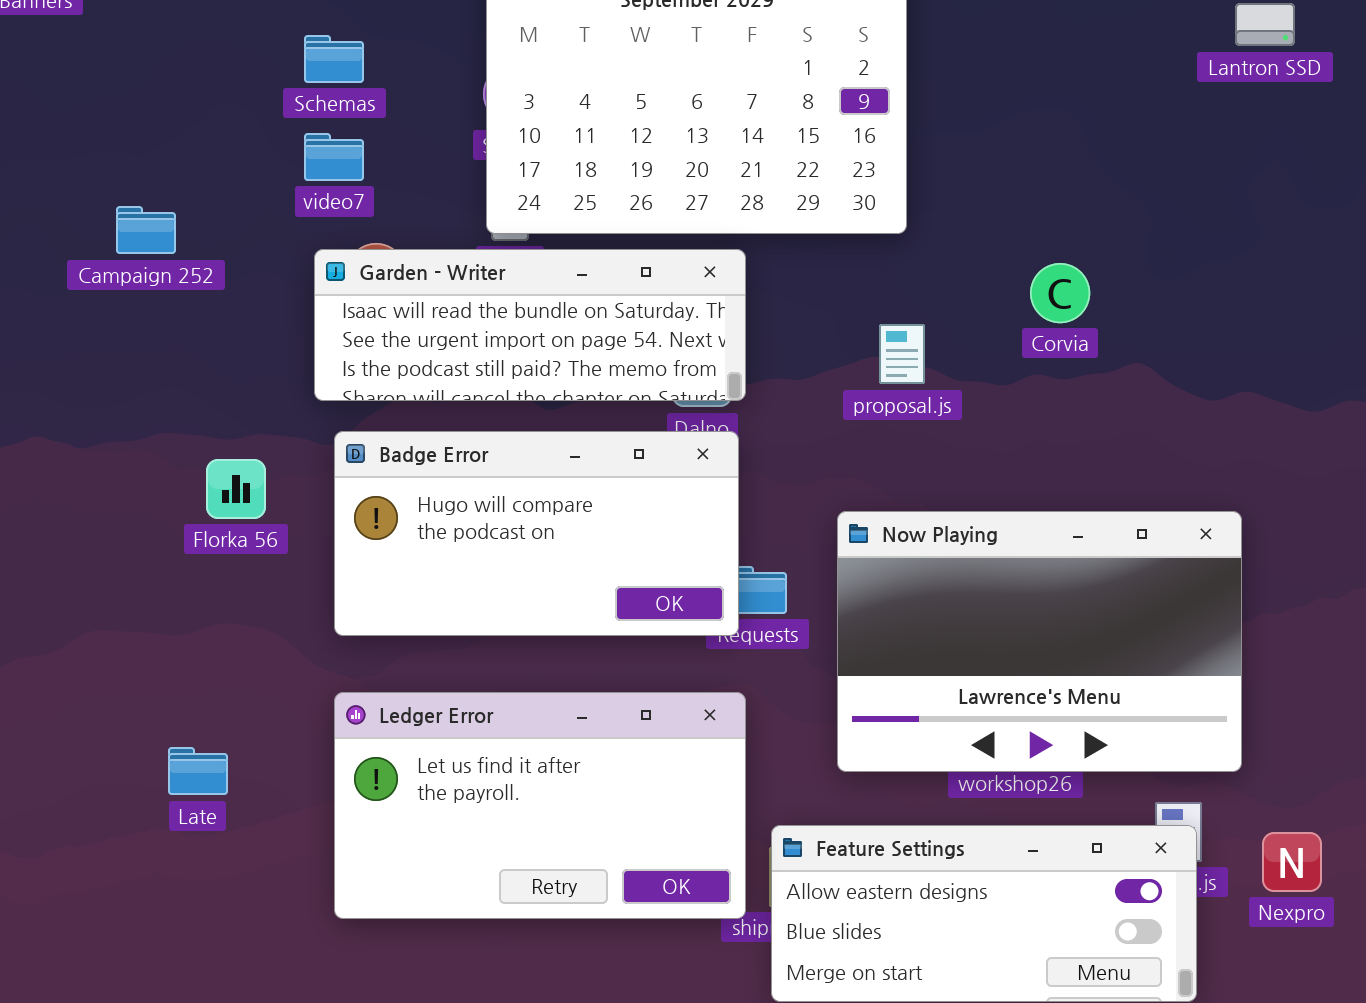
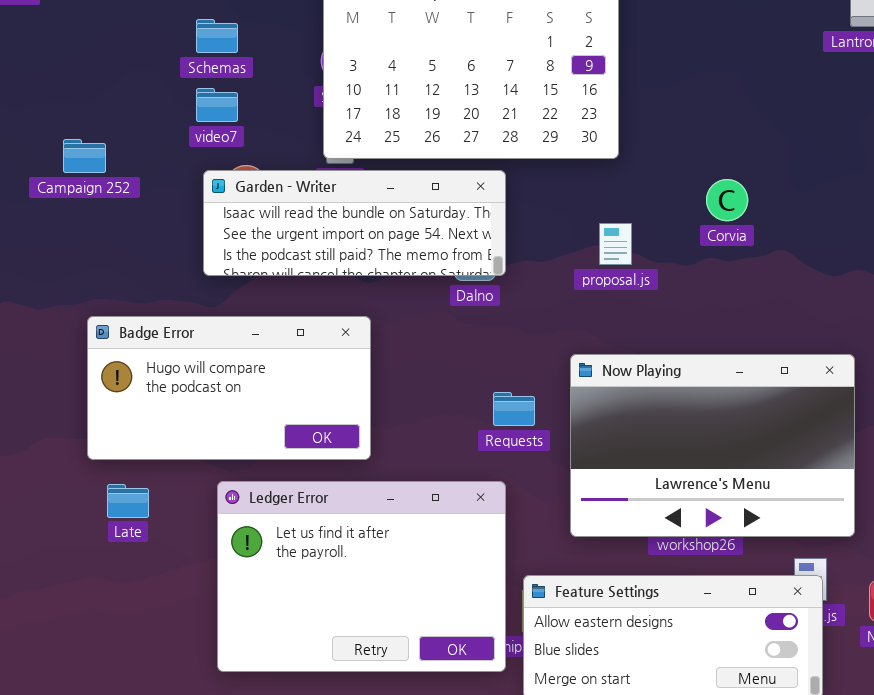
Badge Error: [334,431,739,636] -> [87,316,371,460], moved
Ledger Error: [334,692,746,919] -> [217,481,506,672], resized
Late: [168,747,228,795] -> [107,484,149,518], moved

